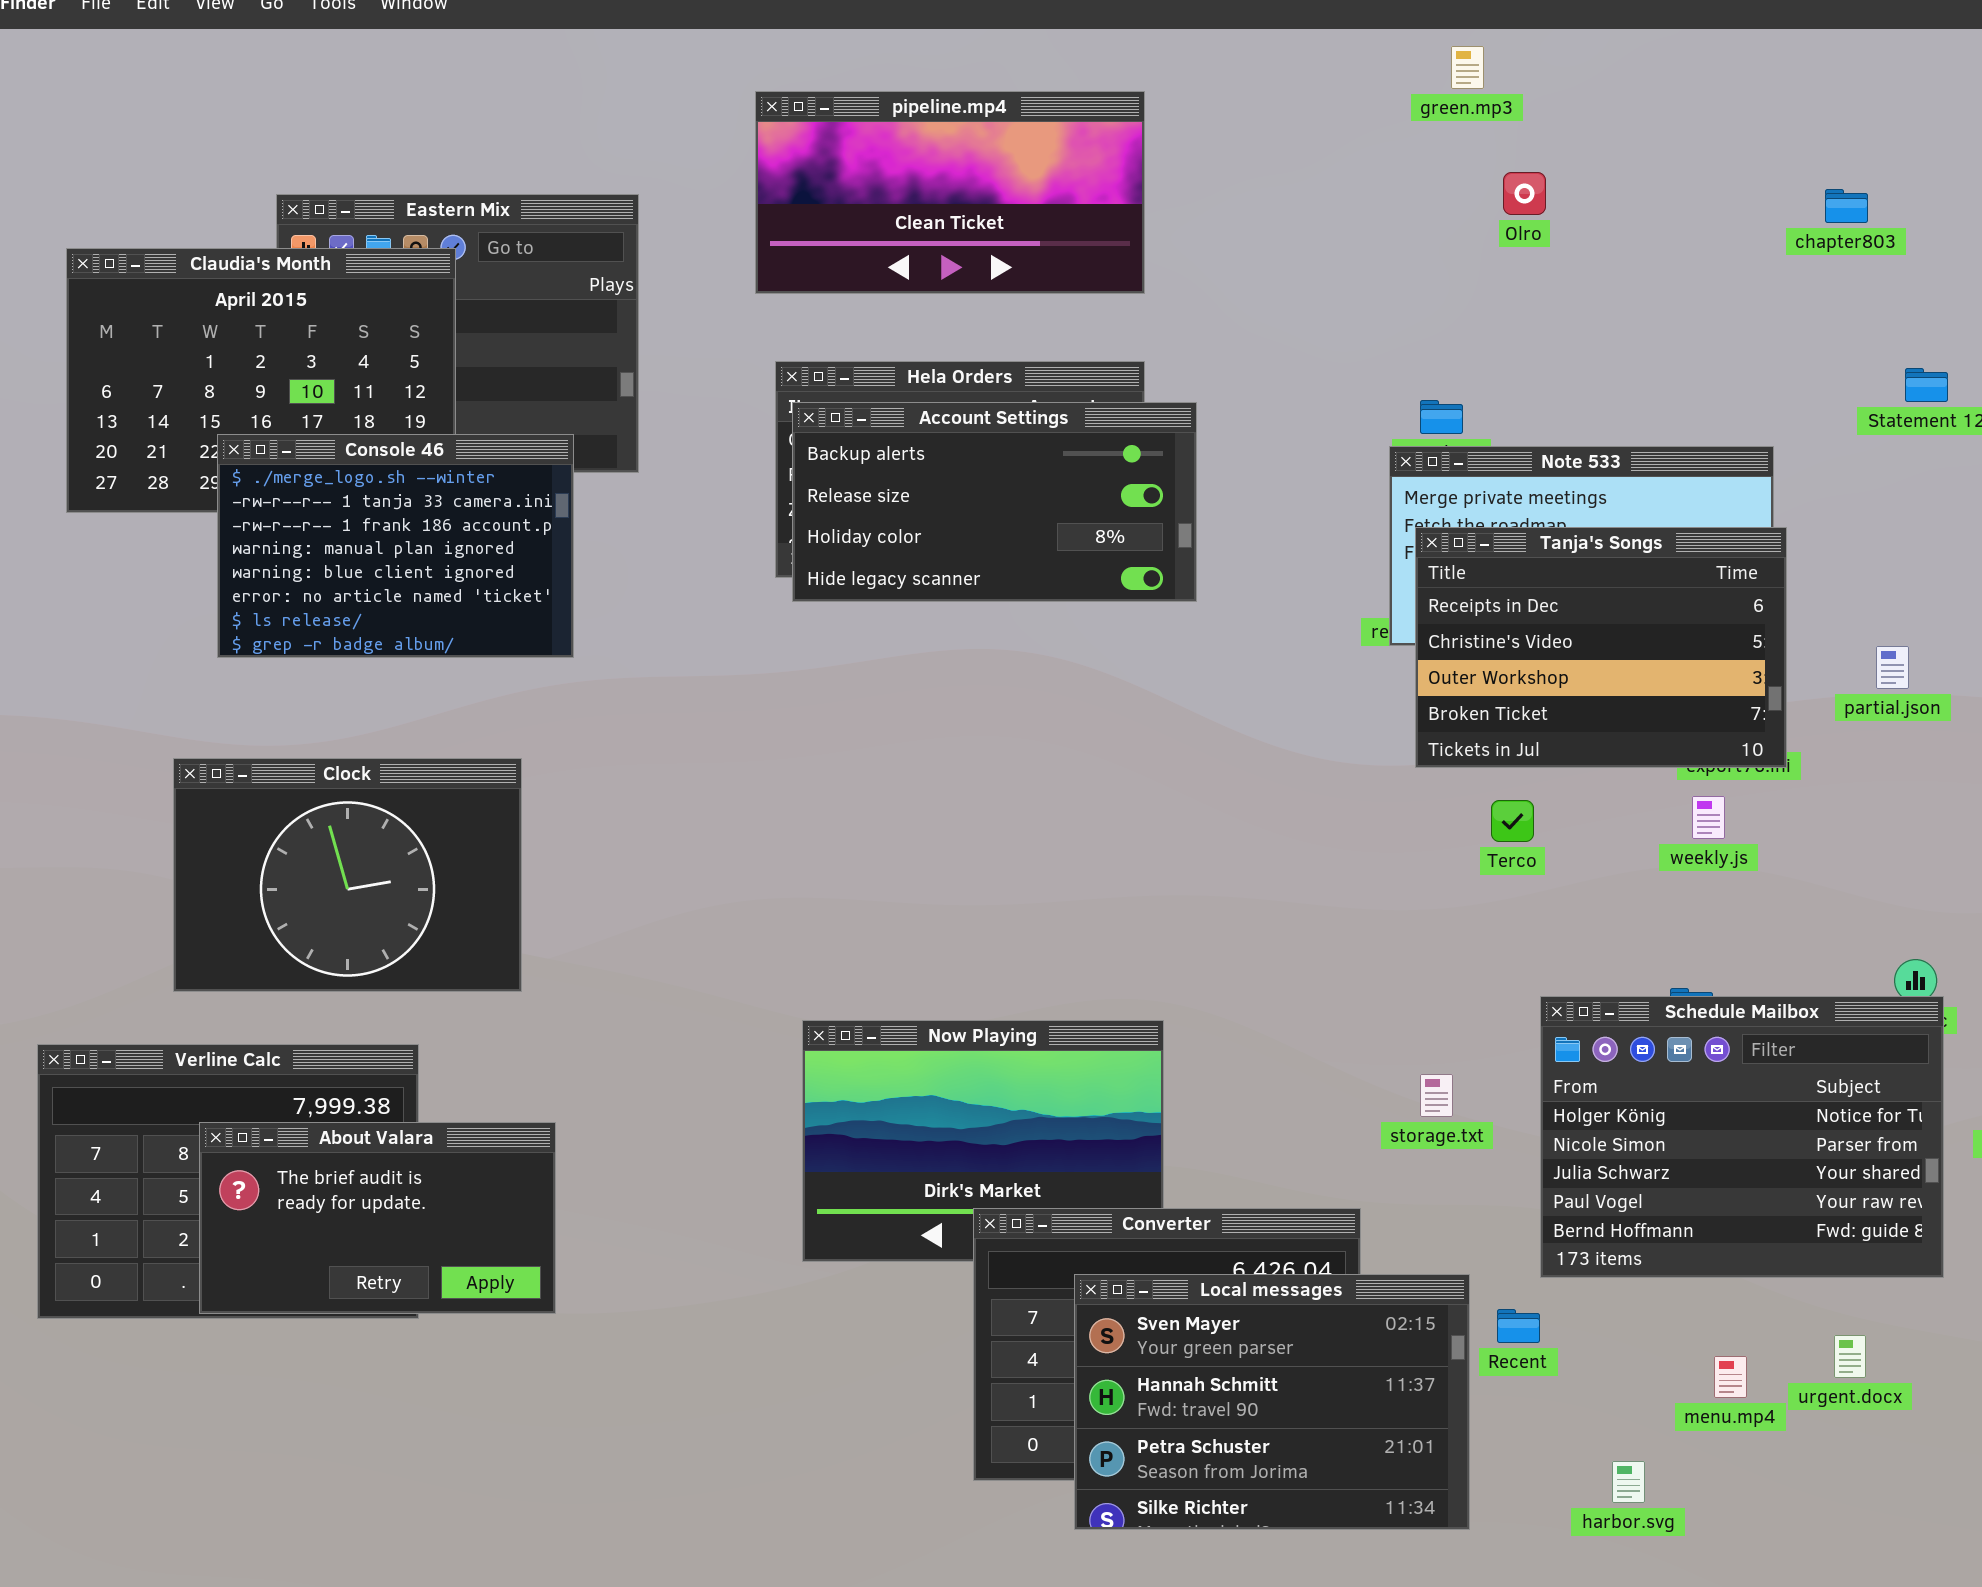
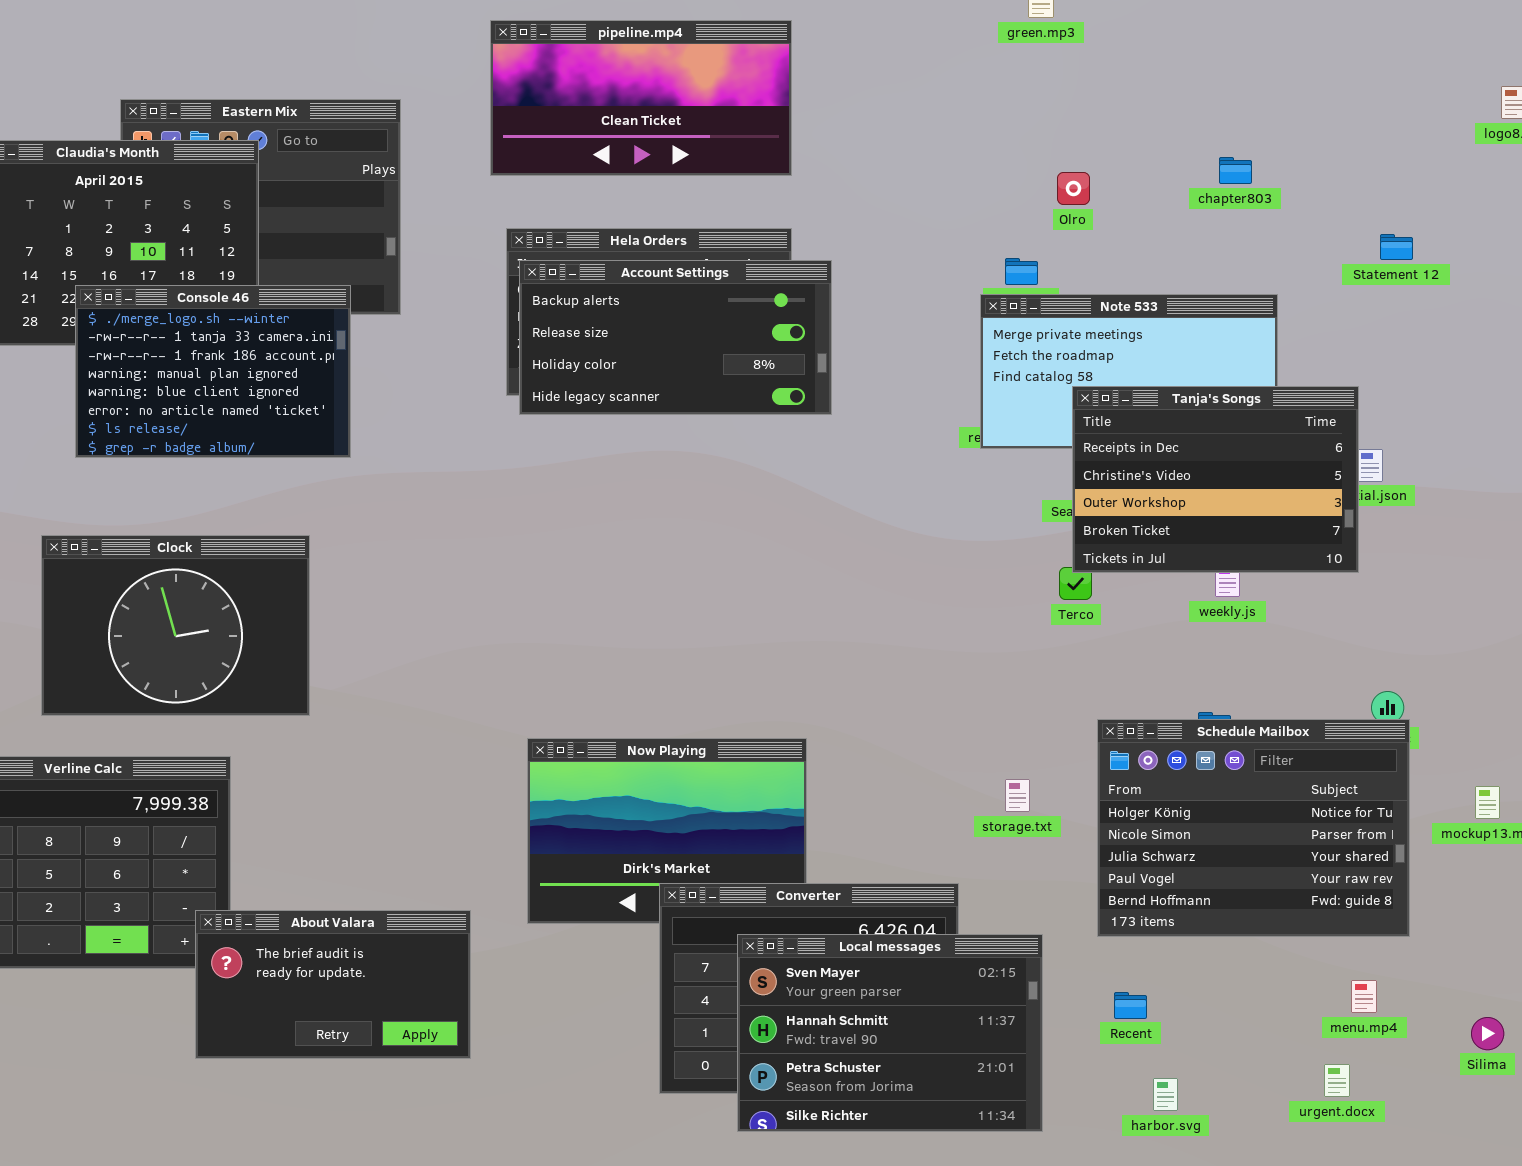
Olro: [1503,172,1546,215] -> [1057,172,1090,205], moved
chapter803: [1825,189,1868,223] -> [1219,157,1252,184], moved
Tanja's Songs: [1415,527,1787,768] -> [1072,386,1359,573], moved
About Valara: [199,1122,556,1314] -> [195,910,471,1059], moved
Recent: [1497,1309,1540,1343] -> [1114,992,1147,1019], moved
urgent.docx: [1834,1335,1866,1378] -> [1324,1064,1350,1097], moved
menu.mp4: [1714,1356,1747,1398] -> [1351,980,1377,1013], moved

